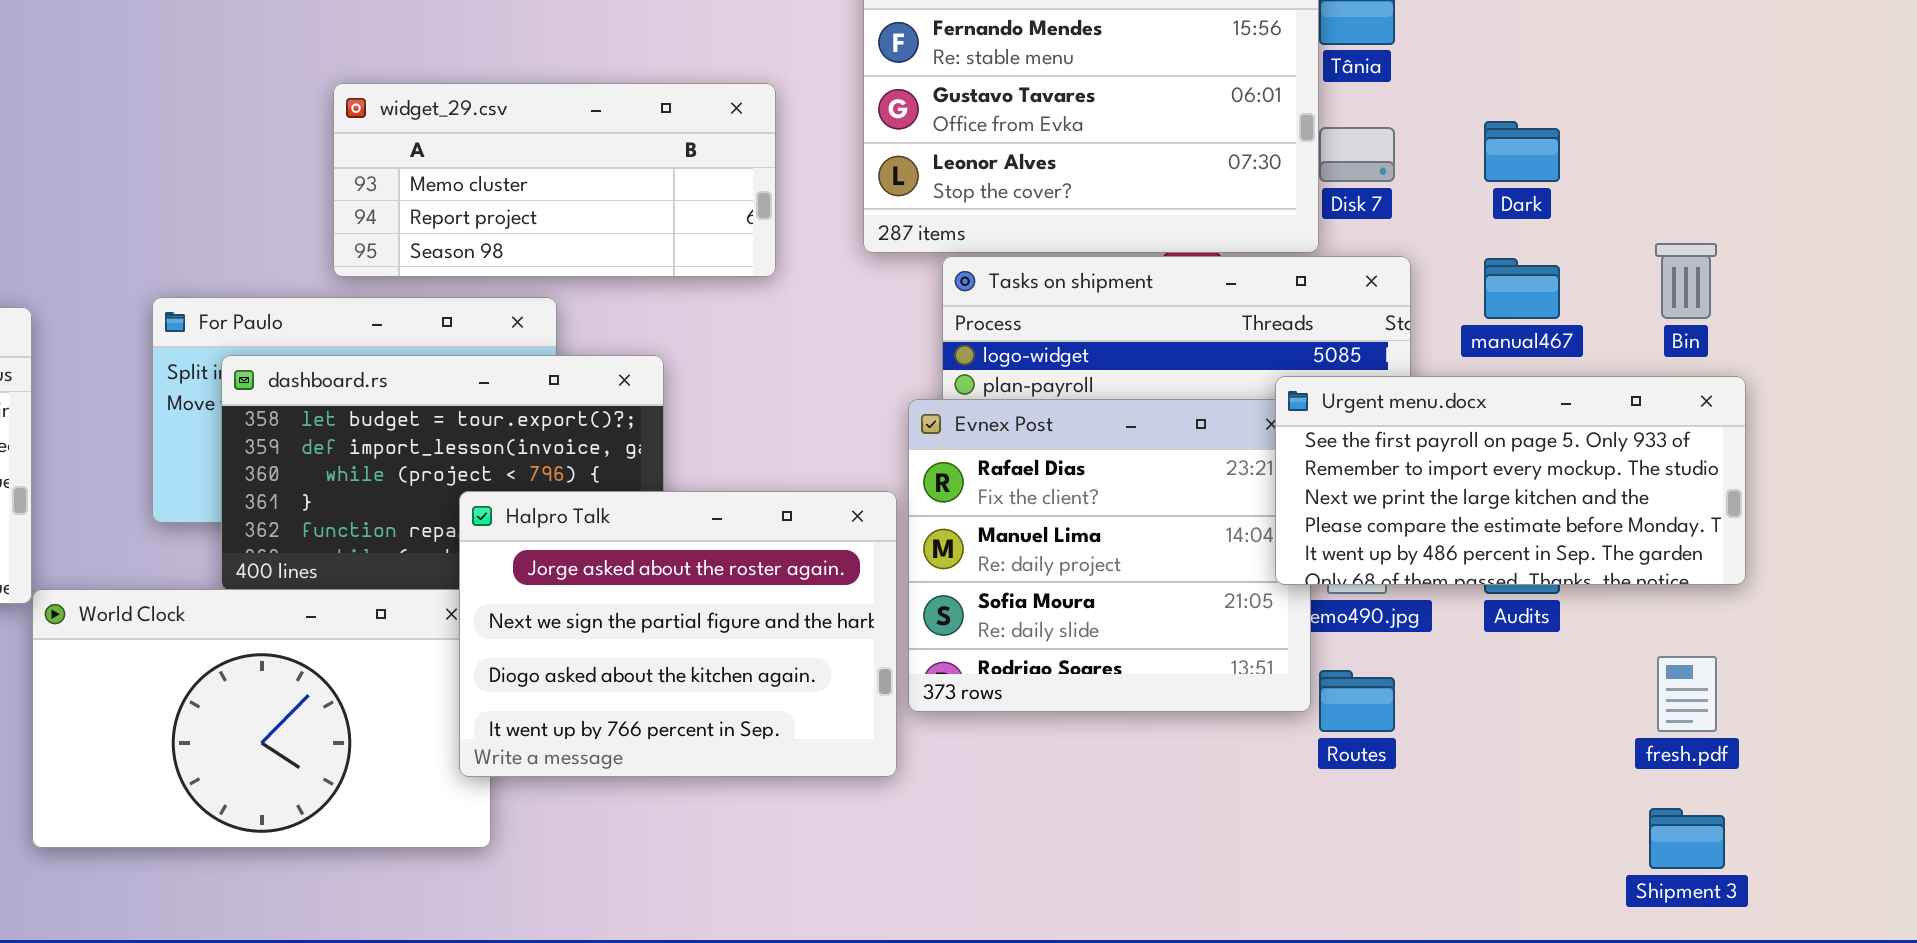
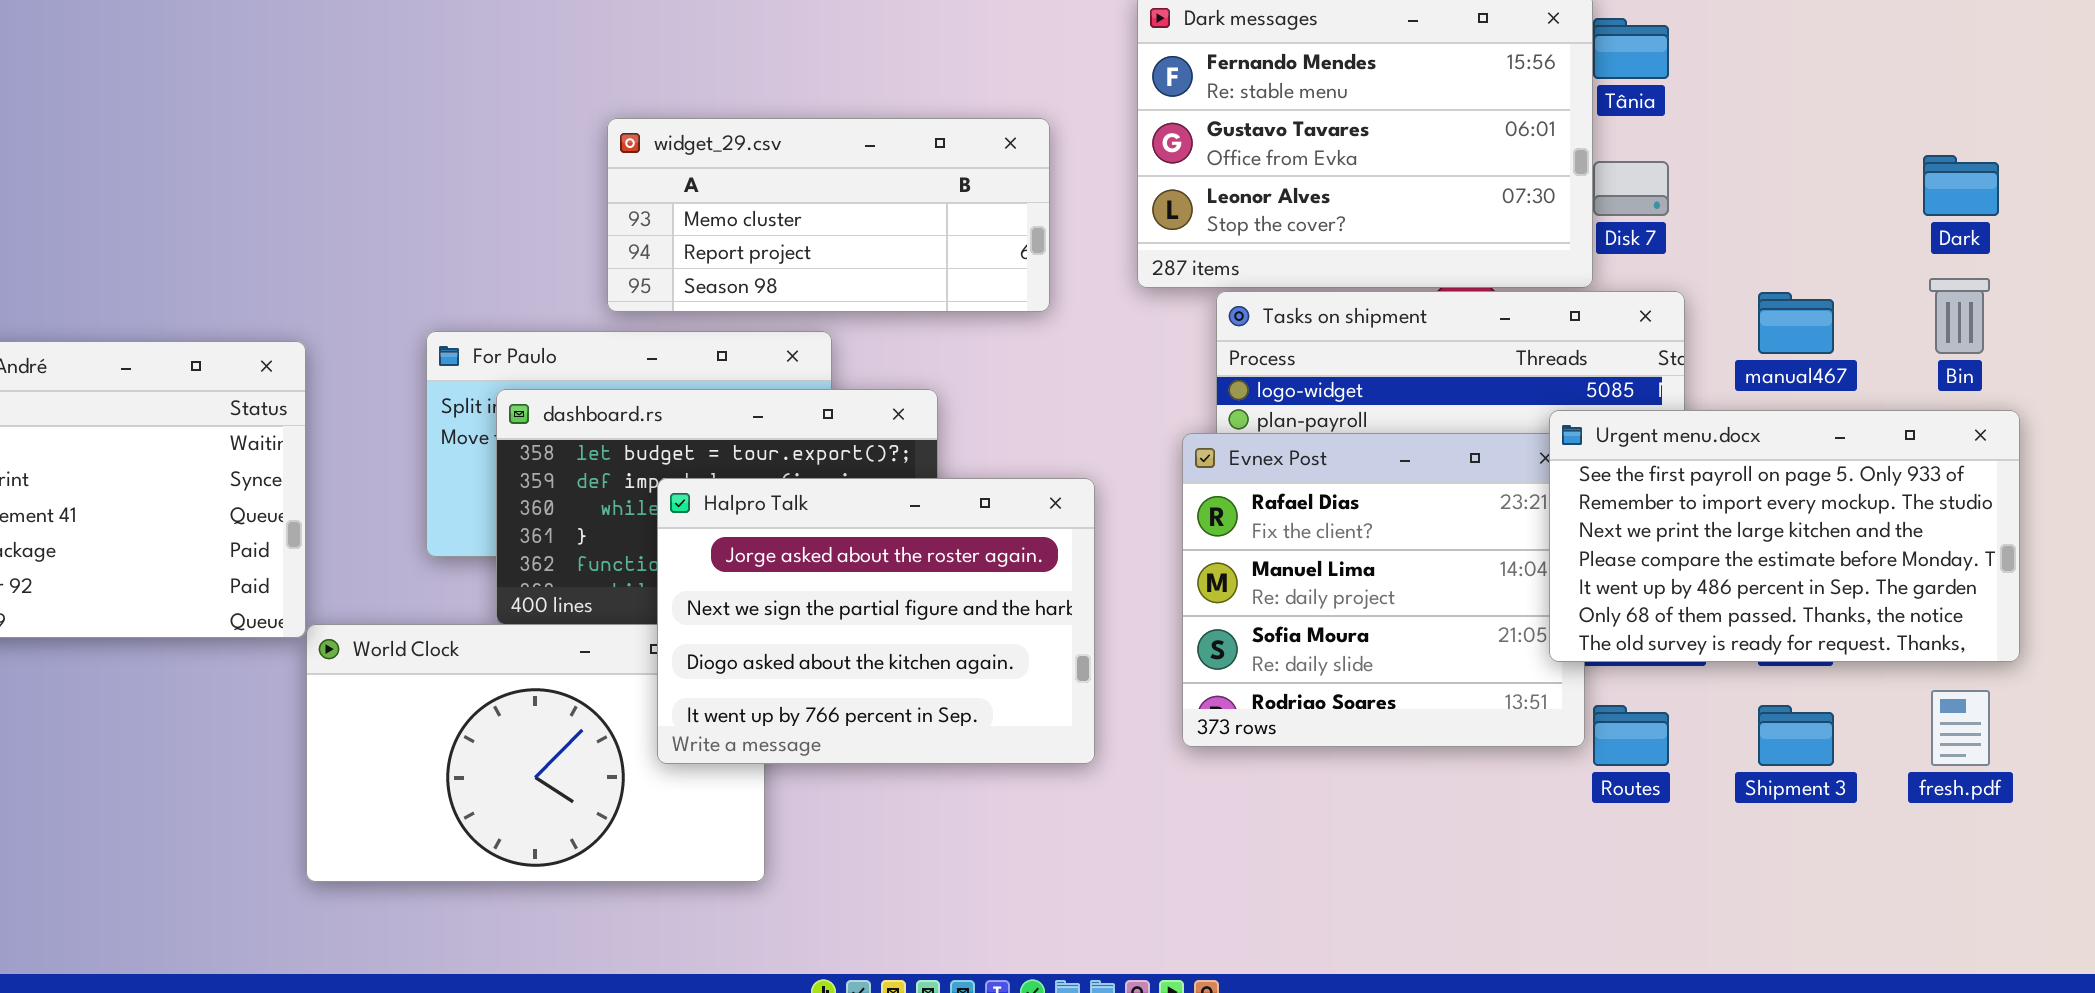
Dark: [1484,121,1560,182] -> [1923,155,1999,216], moved
Urgent menu.docx: [1275,376,1746,585] -> [1549,410,2020,662], resized
Halpro Talk: [459,491,897,777] -> [657,478,1095,764], moved
Shipment 3: [1649,808,1725,869] -> [1758,705,1834,766], moved

